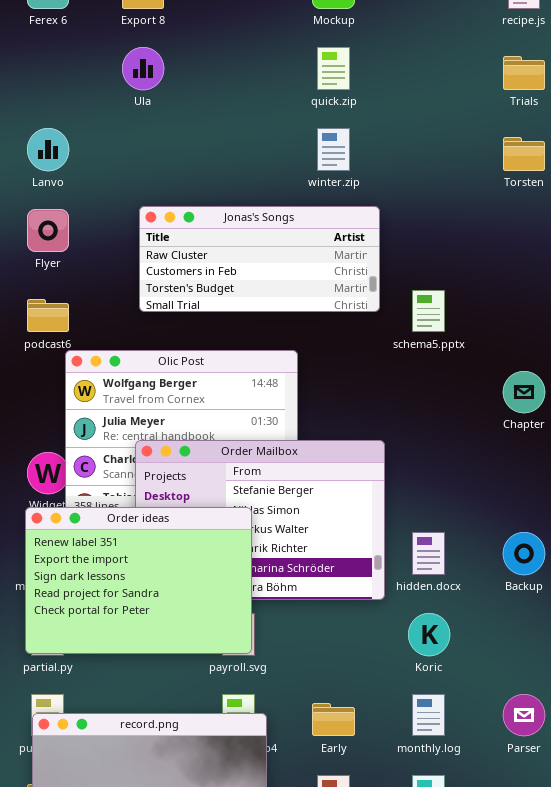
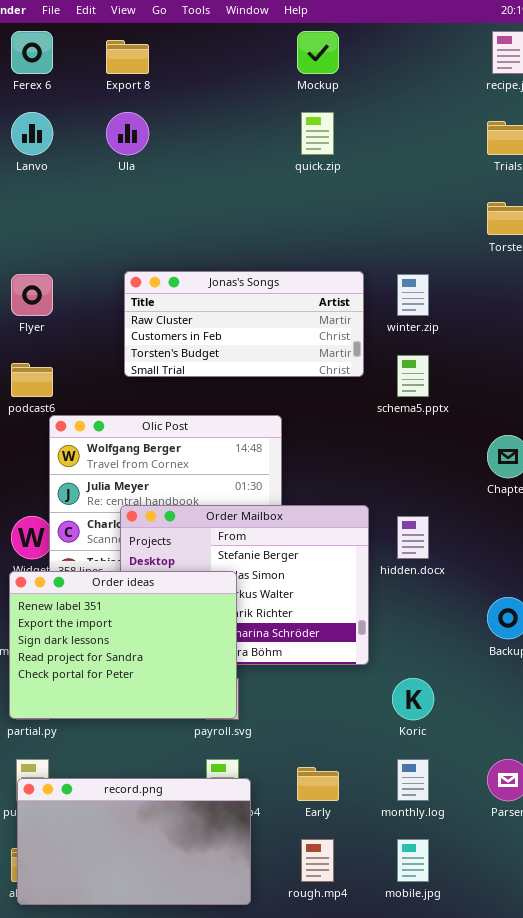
Lanvo: [27,128,69,171] -> [11,112,53,155], moved
winter.zip: [317,128,350,171] -> [397,274,429,316], moved
hidden.docx: [412,532,445,575] -> [397,516,429,559], moved

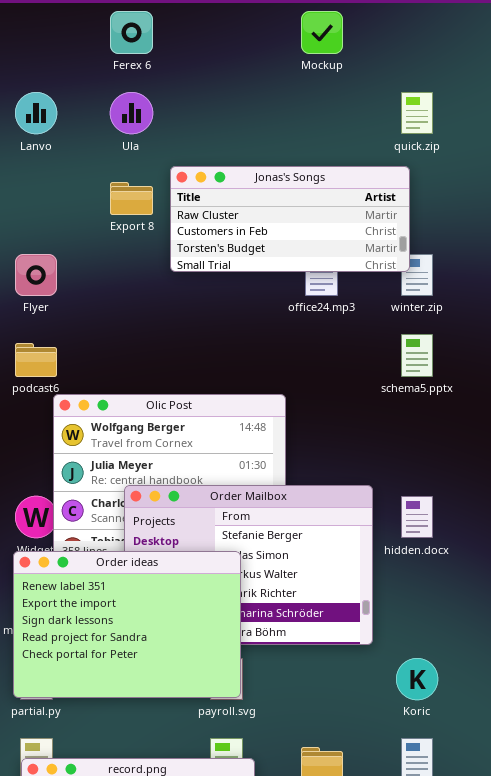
Ferex 6: [11,31,53,74] -> [110,11,153,54], moved
Export 8: [106,40,149,74] -> [110,182,153,215], moved
quick.zip: [301,112,334,155] -> [401,92,433,134], moved
Jonas's Songs: [124,271,364,377] -> [170,166,410,272], moved

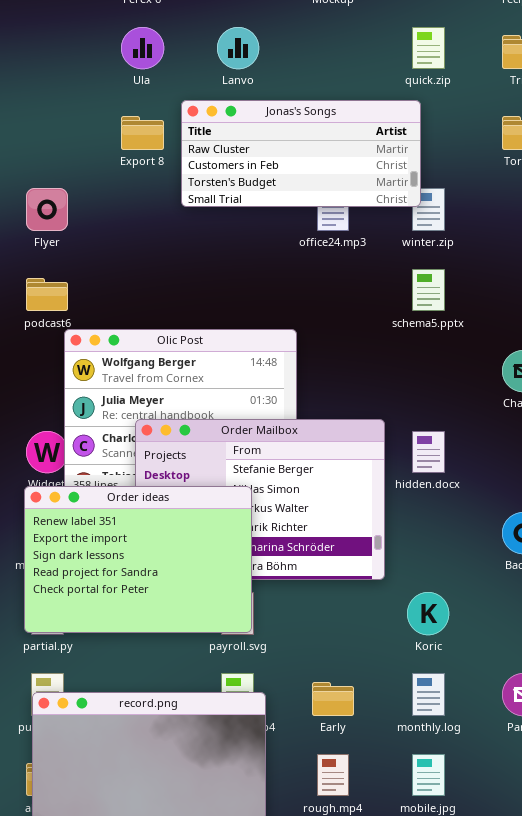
Lanvo: [15,92,57,134] -> [217,27,259,69], moved

